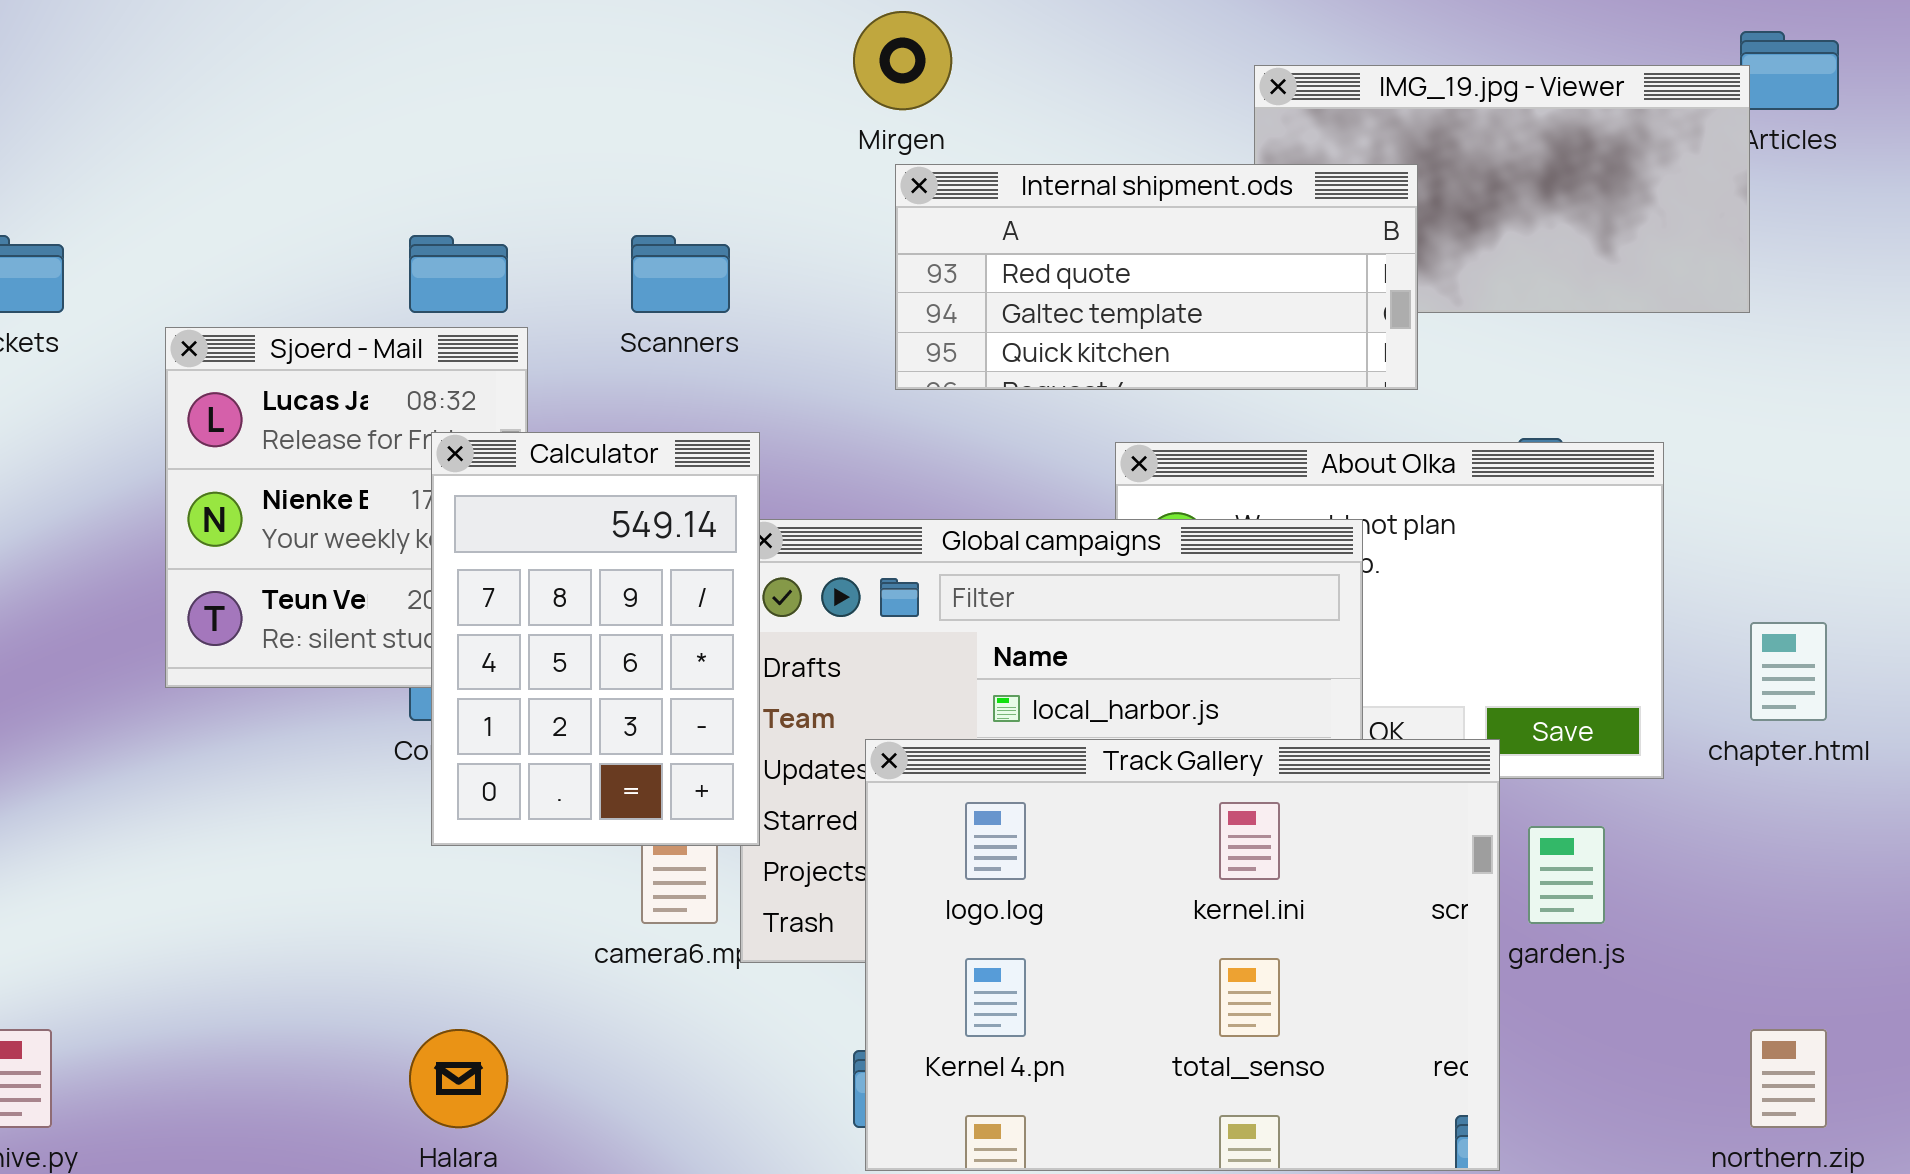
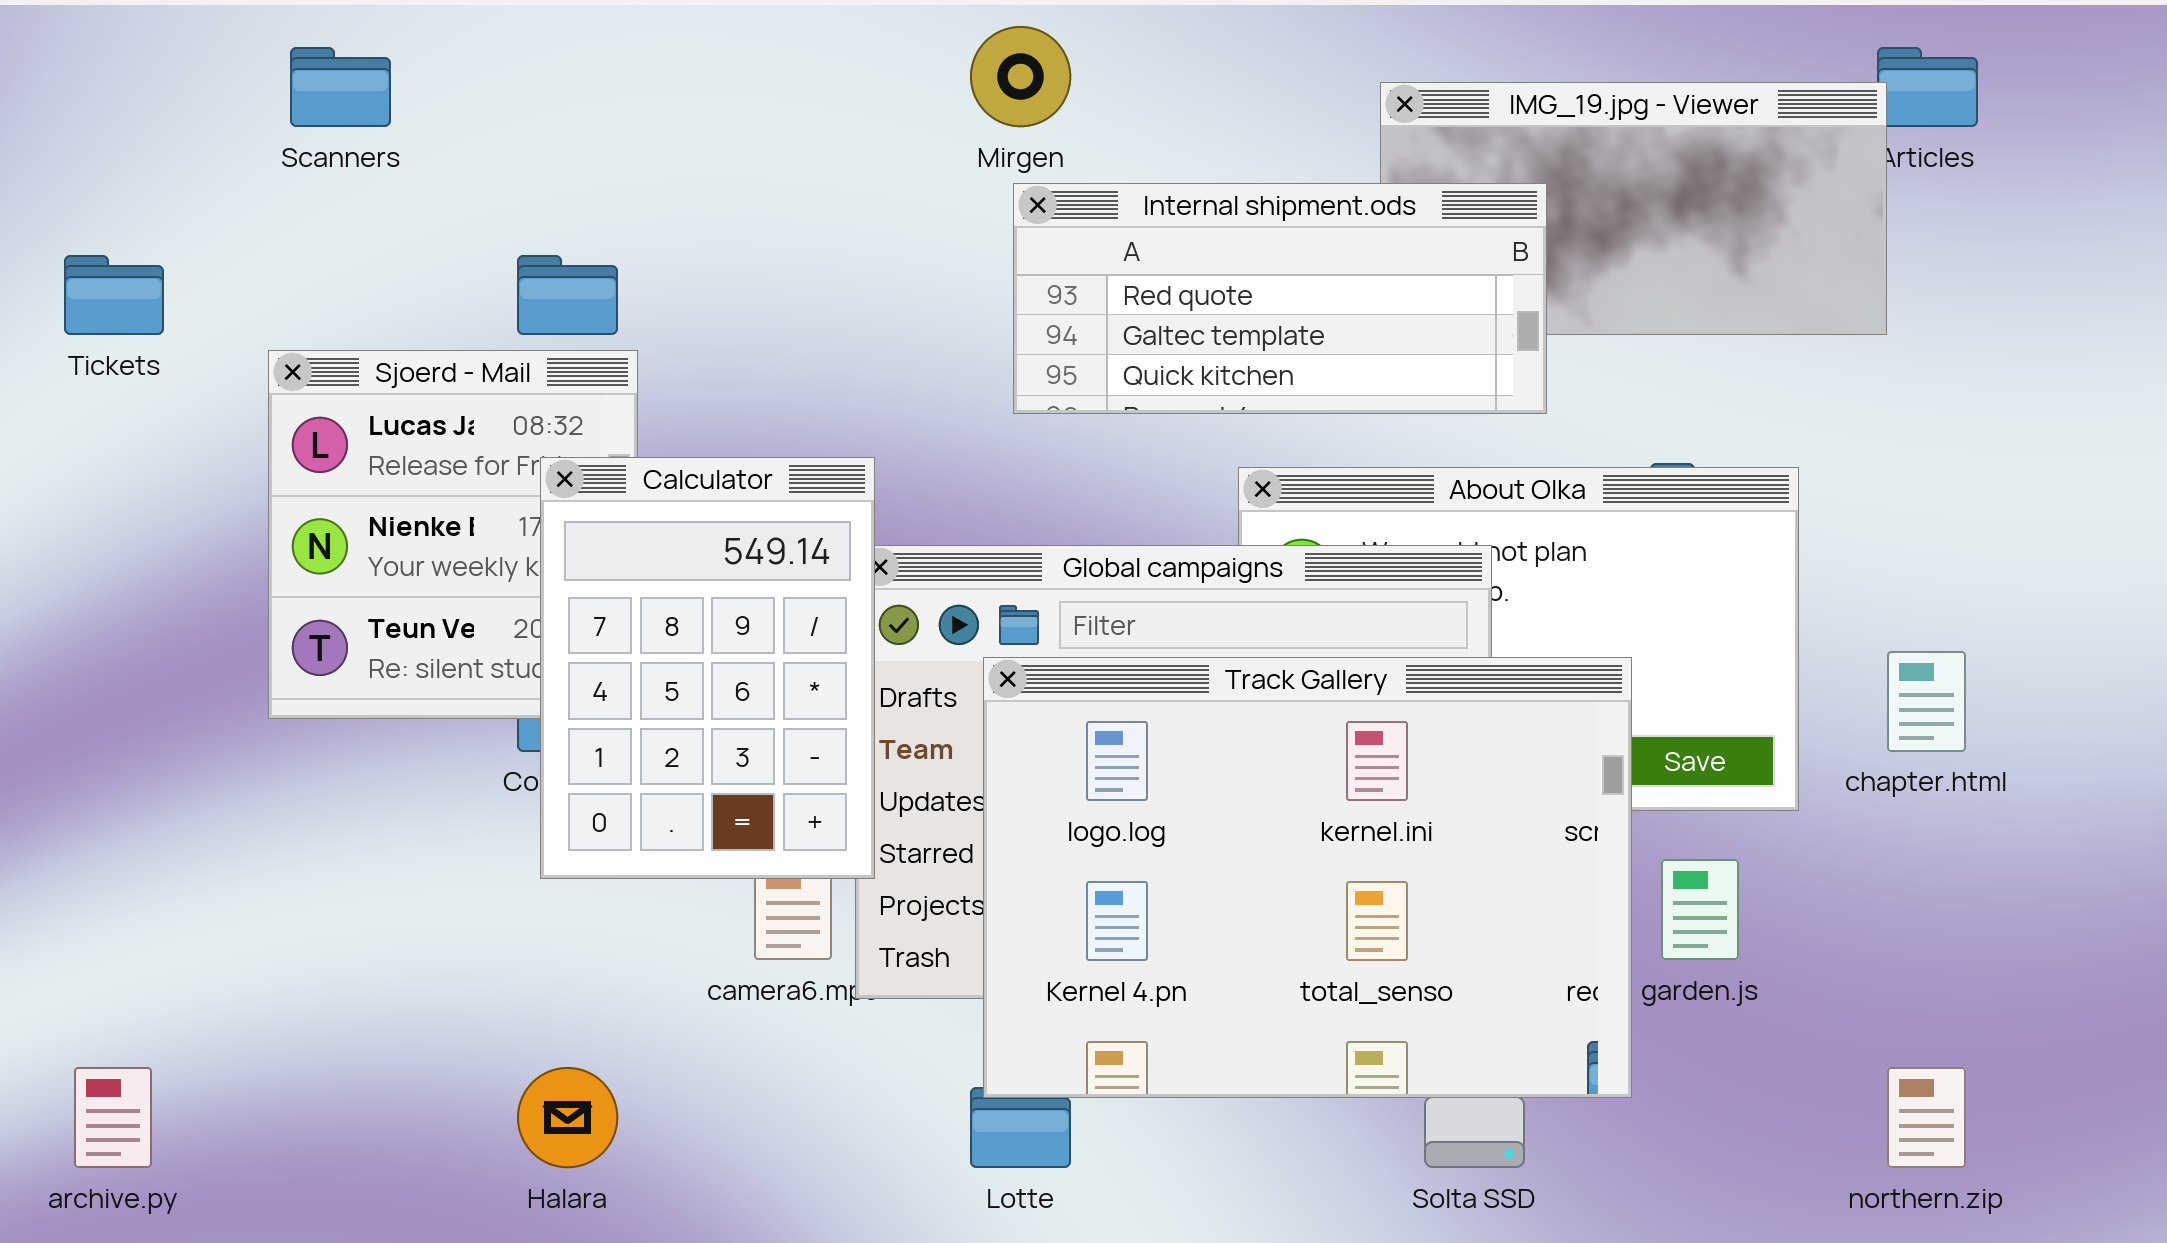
Scanners: [631,235,730,313] -> [290,47,391,127], moved
Track Gallery: [865,739,1500,1171] -> [983,657,1632,1098], moved

